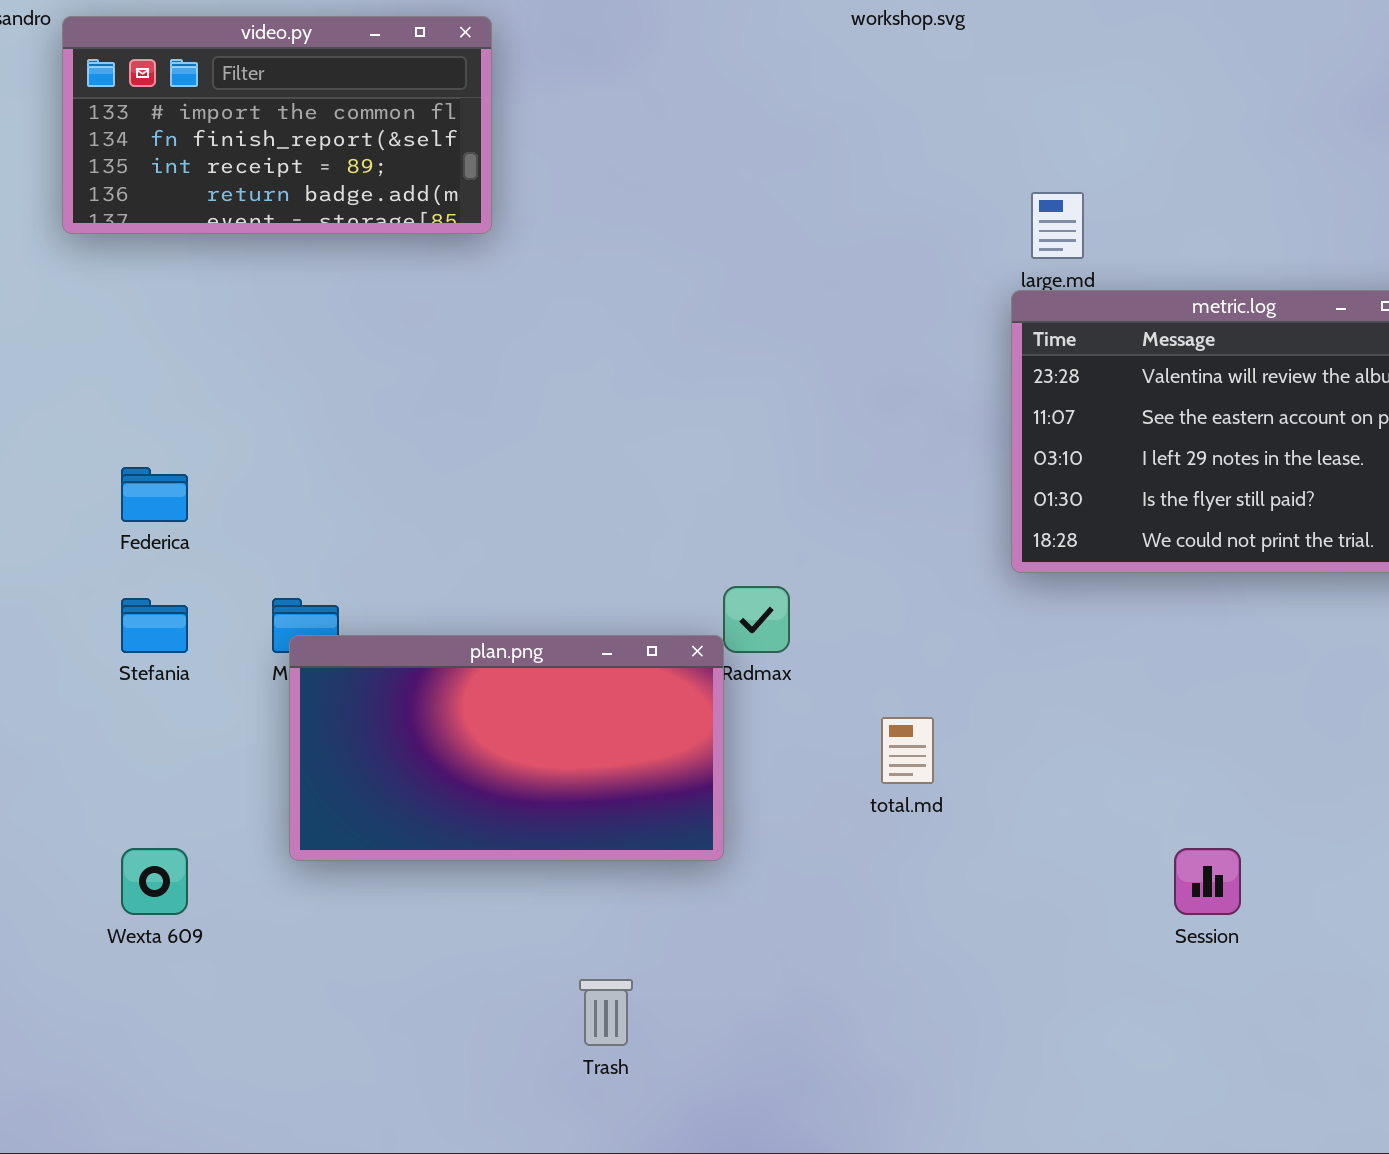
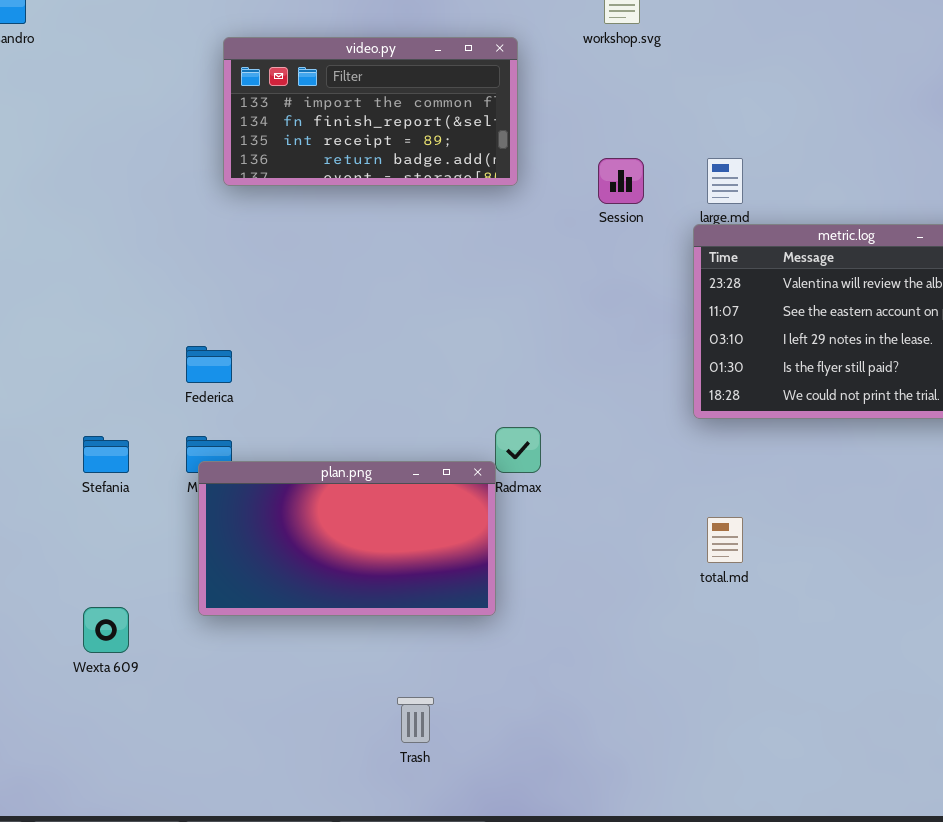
video.py: [62,16,492,234] -> [223,37,518,186], moved
Federica: [121,467,188,522] -> [186,346,232,383], moved
total.md: [881,717,934,784] -> [707,517,743,563], moved
Session: [1174,848,1241,915] -> [598,158,644,204], moved

